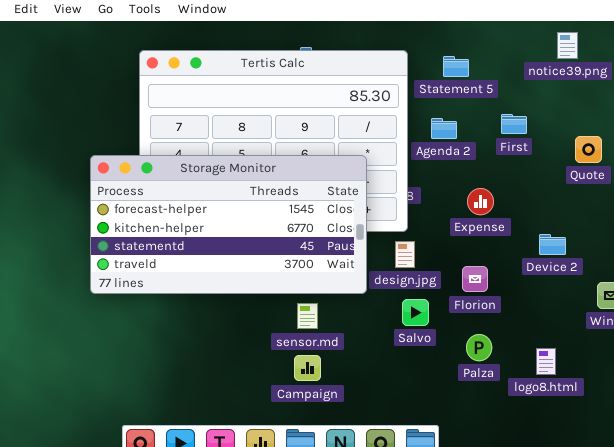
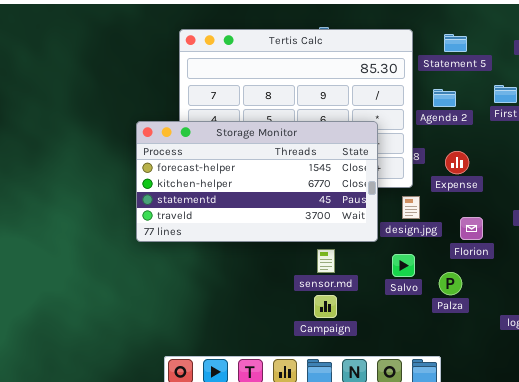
Expense: [467,188,494,215] -> [445,151,469,174], moved
Salvo: [402,299,429,326] -> [392,254,415,277], moved
Palza: [466,334,492,361] -> [439,272,462,295], moved

